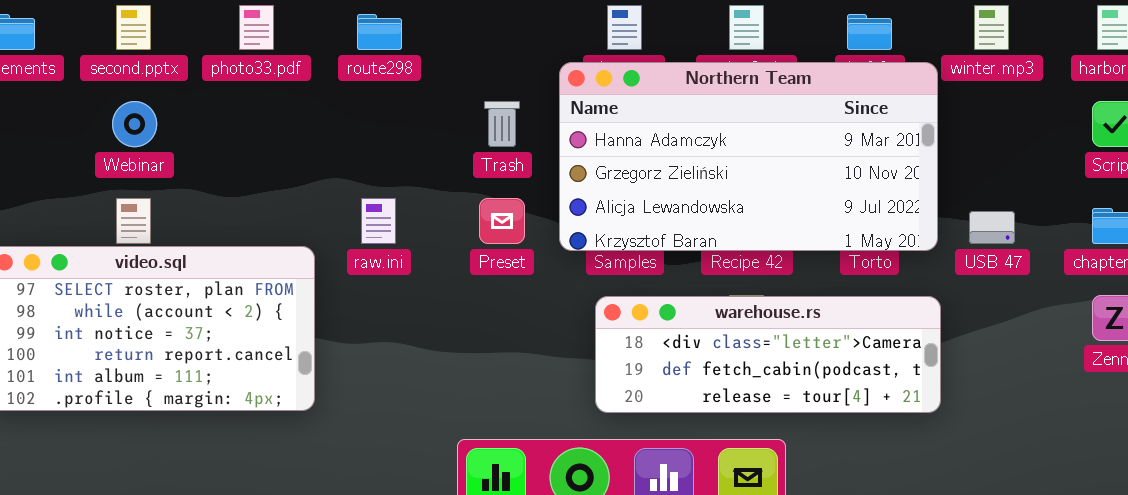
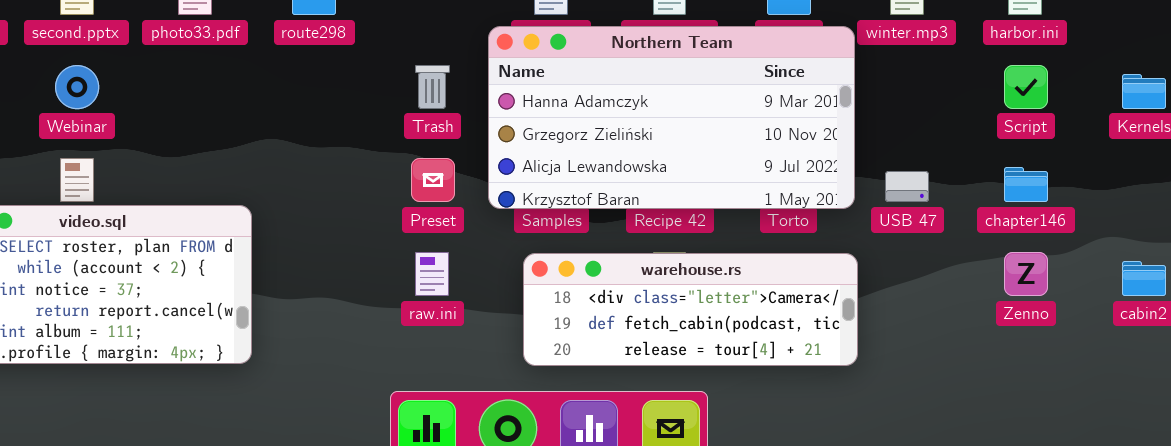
raw.ini: [361,198,396,244] -> [415,252,449,296], moved

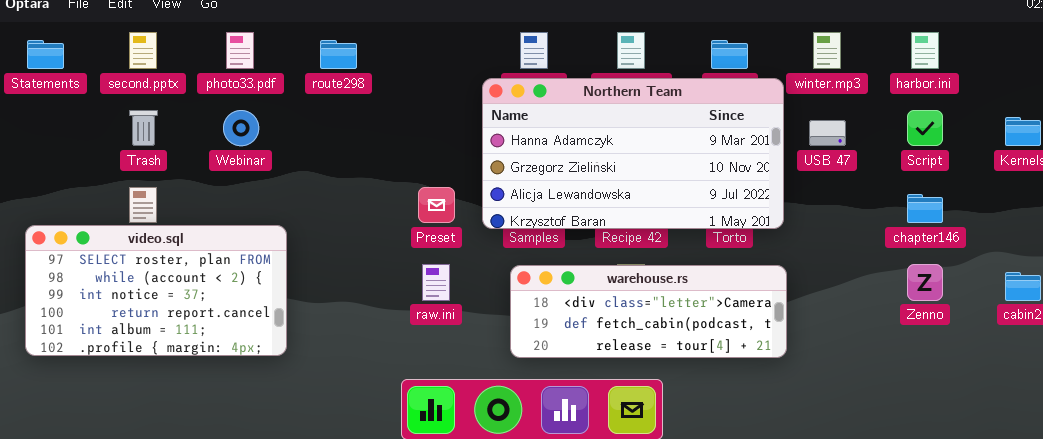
Webinar: [55,65,99,109] -> [223,110,259,146], moved
Trash: [415,65,450,109] -> [129,110,158,146], moved
USB 47: [885,171,929,202] -> [809,120,846,146], moved

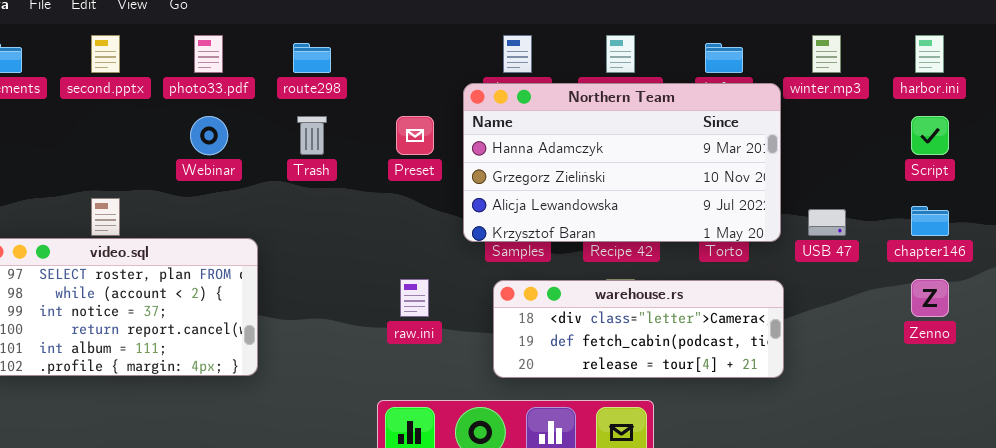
Trash: [129,110,158,146] -> [297,116,327,155], moved
USB 47: [809,120,846,146] -> [808,209,846,236], moved
Preset: [418,187,455,223] -> [396,116,434,155], moved

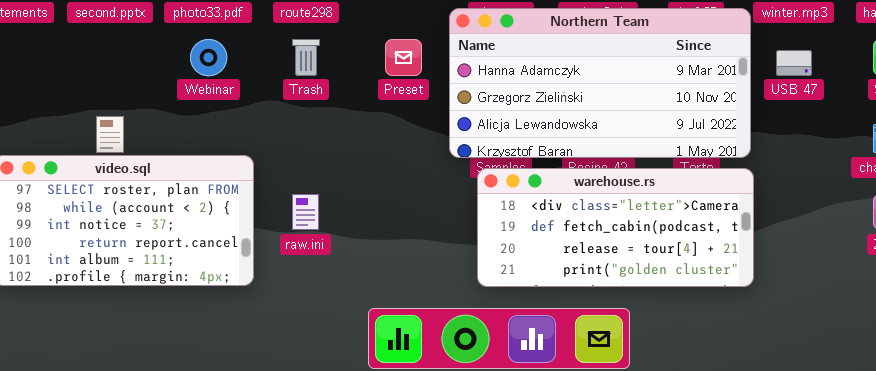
USB 47: [808,209,846,236] -> [776,50,812,76], moved
raw.ini: [400,279,429,317] -> [292,194,319,230], moved
warehouse.rs: [493,280,784,378] -> [477,168,754,287], resized

